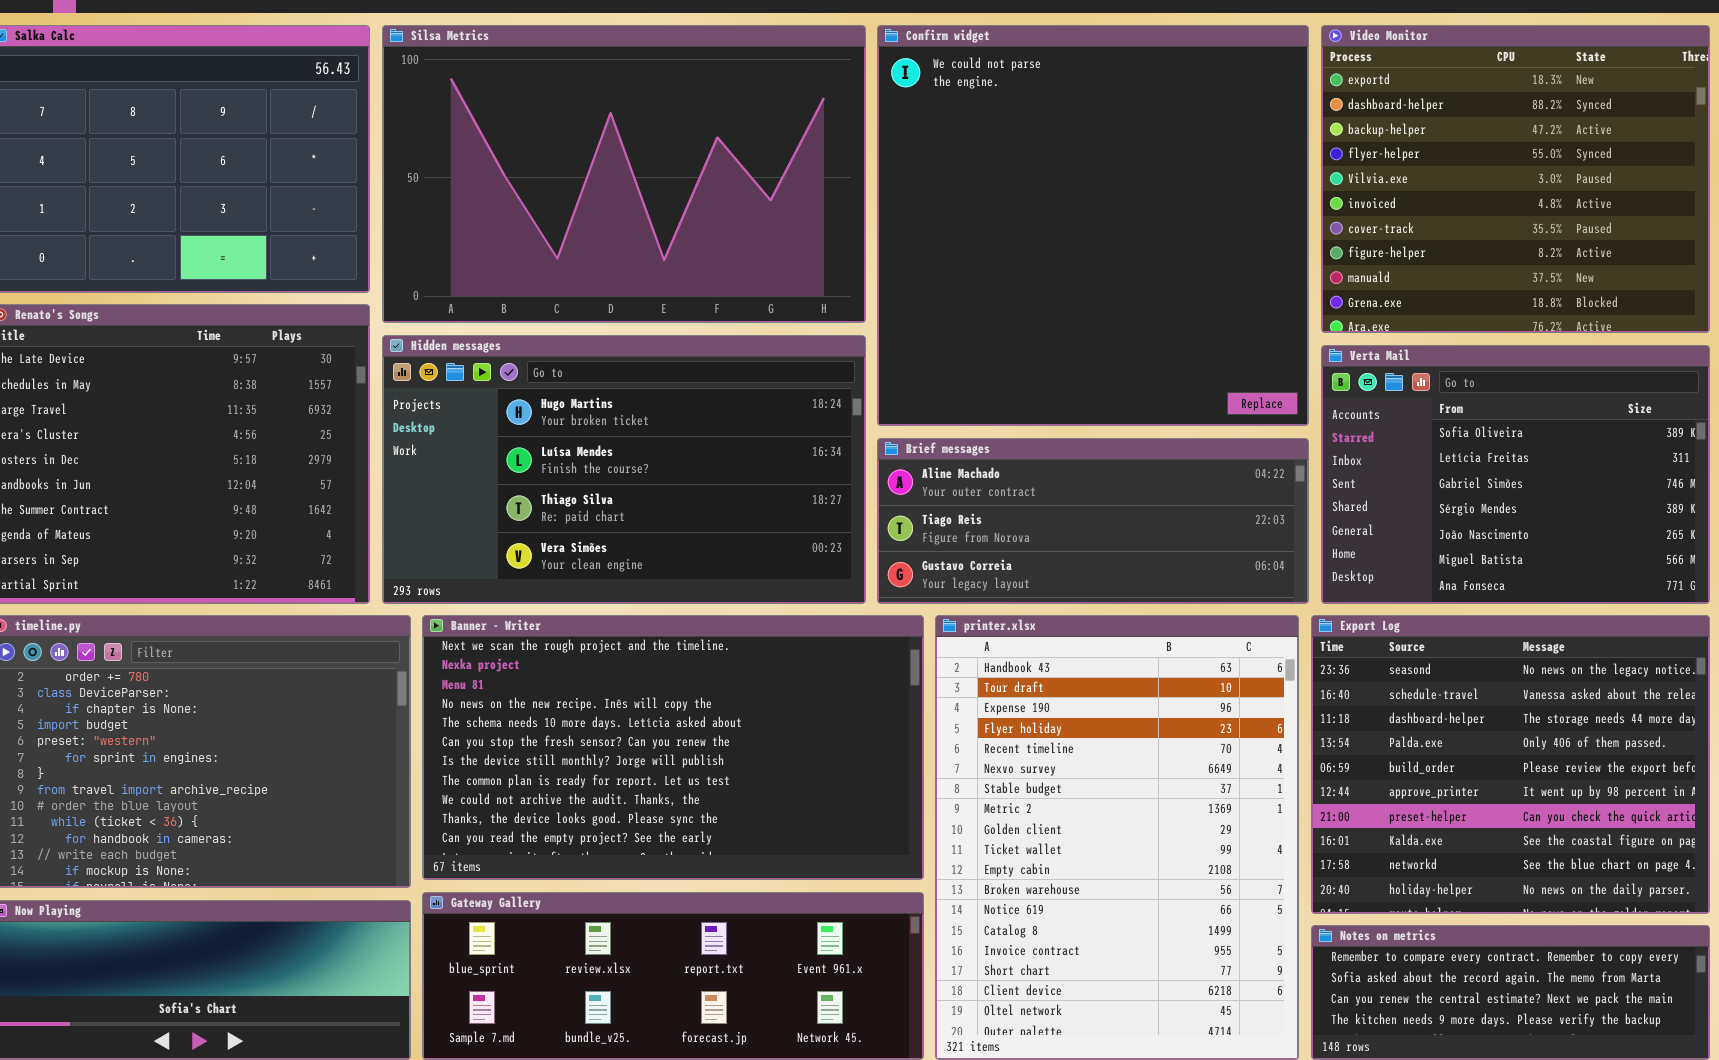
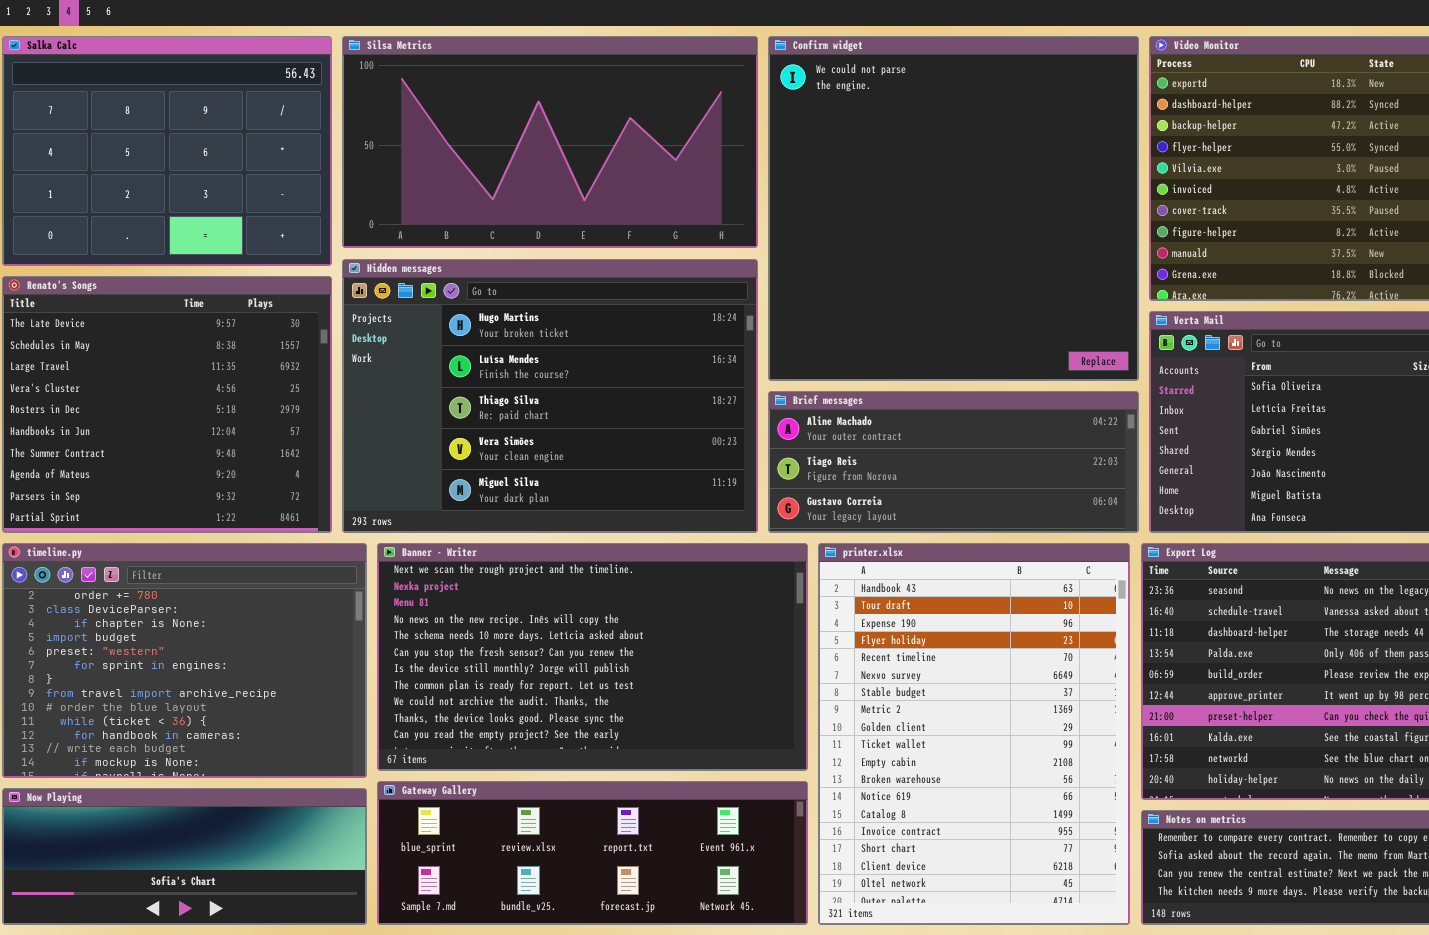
Silsa Metrics: [382,25,866,323] -> [342,36,758,248], resized
Hidden messages: [382,335,866,604] -> [342,259,758,533], resized

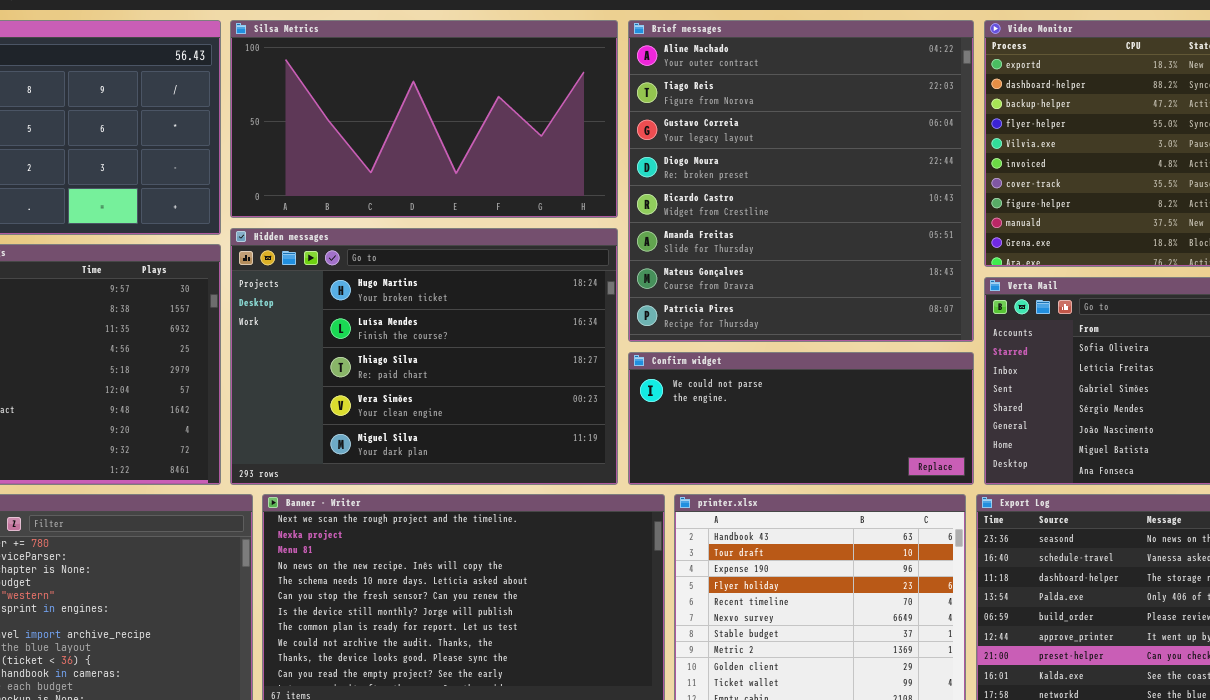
Confirm widget: [768,36,1139,381] -> [628,352,974,485], moved, resized
Brief messages: [768,391,1139,533] -> [628,20,974,342], moved, resized

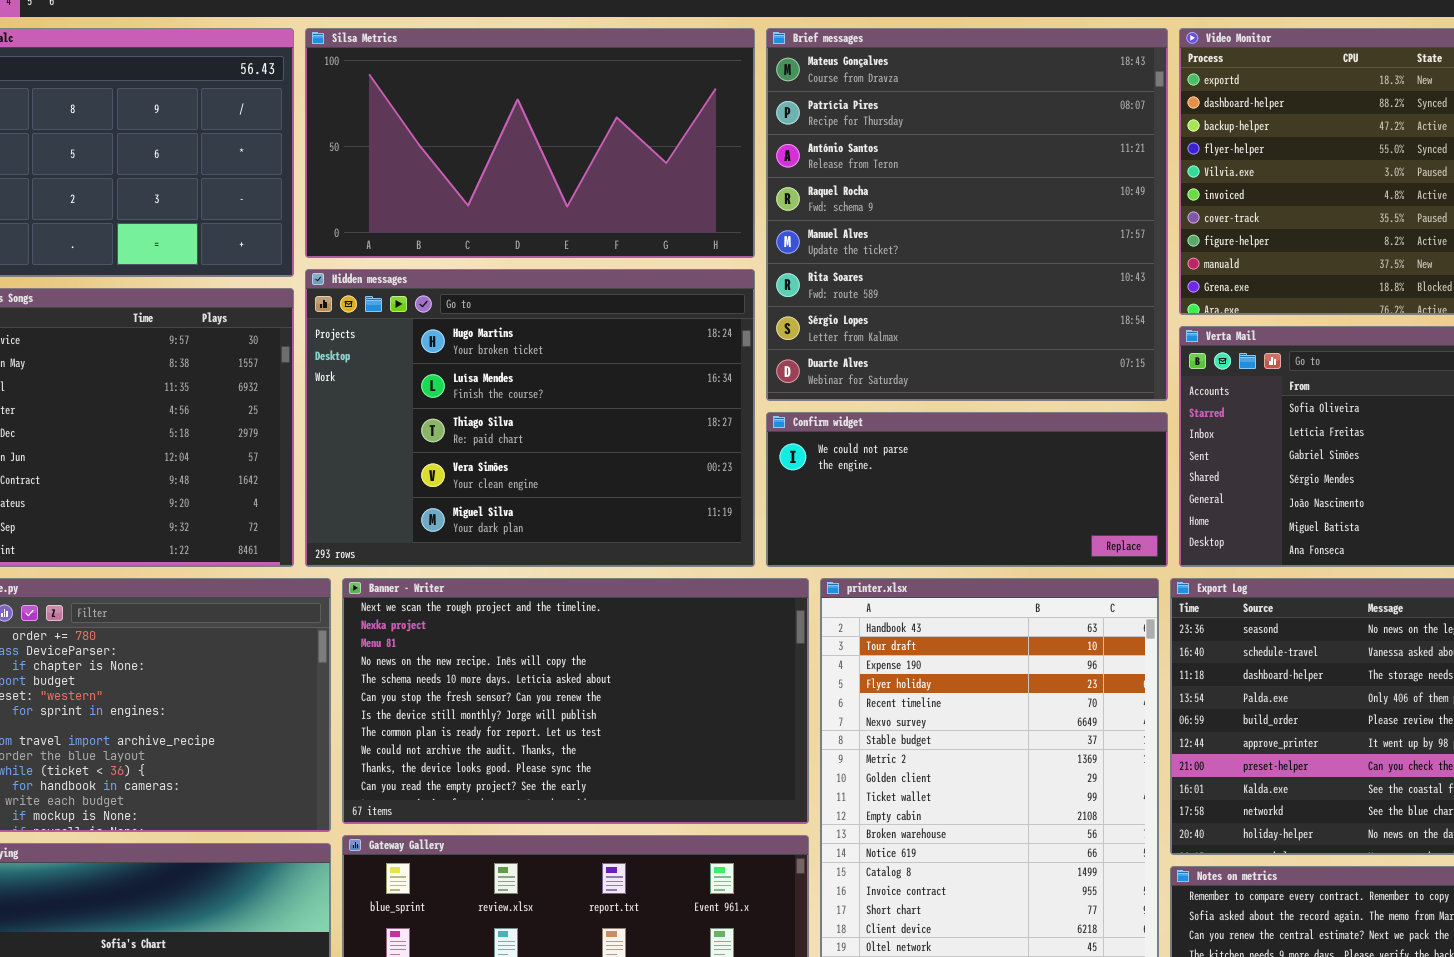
Brief messages: [628,20,974,342] -> [766,28,1168,401], scrolled down 6 rows

